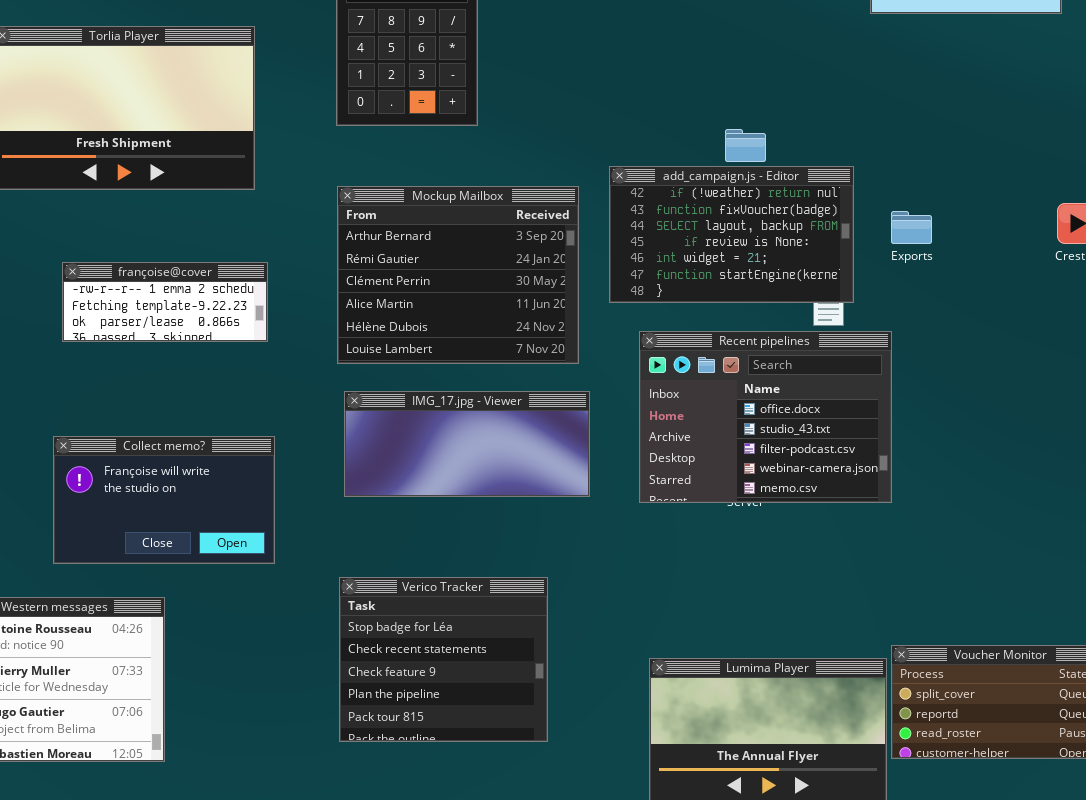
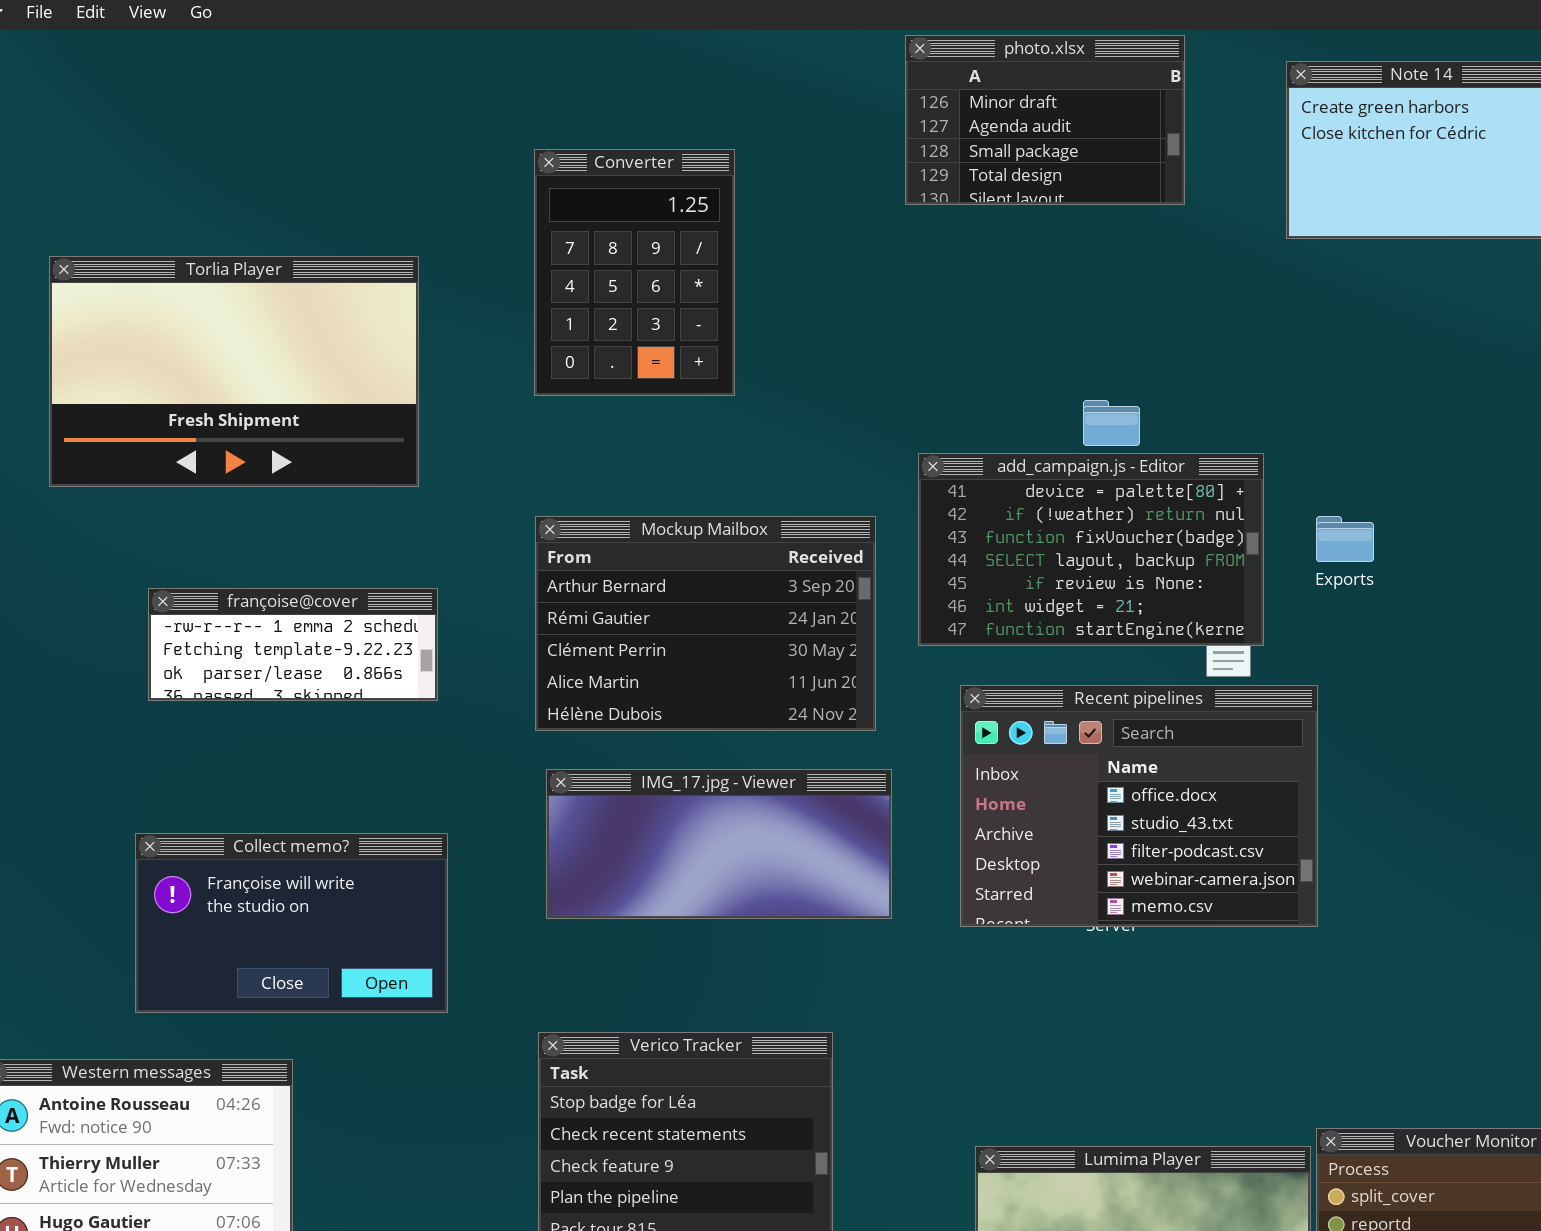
add_campaign.js - Editor: [609,166,854,303] -> [918,453,1264,646], scrolled up 1 row
Mockup Mailbox: [337,186,579,364] -> [535,516,876,731], resized

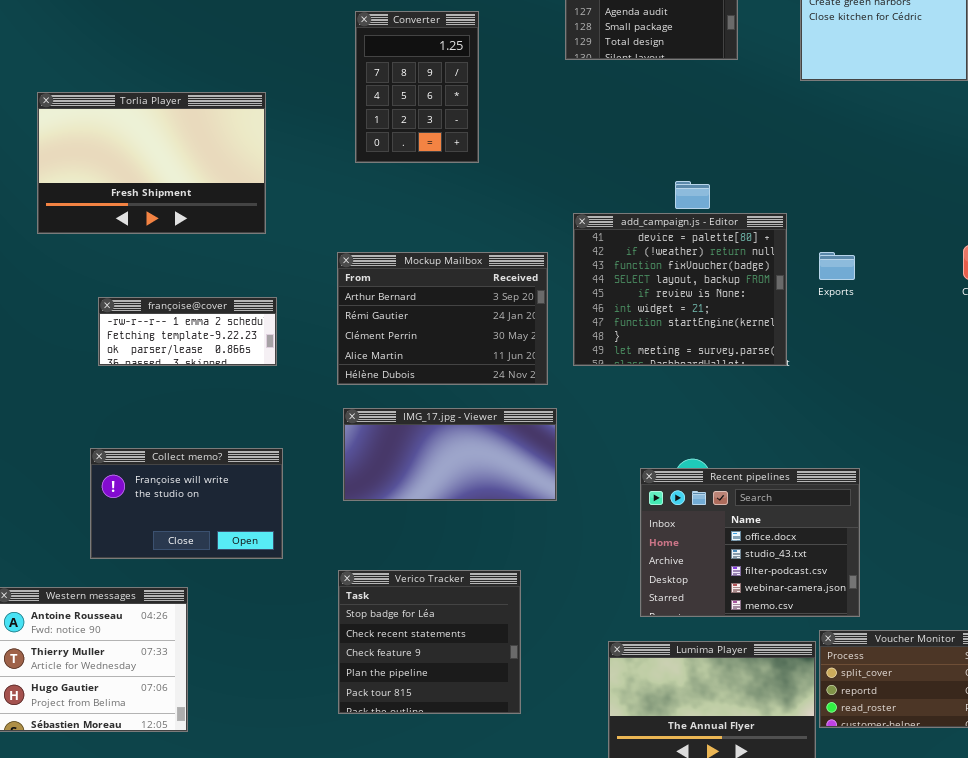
Converter: [534,149,735,396] -> [355,11,479,163], moved
add_campaign.js - Editor: [918,453,1264,646] -> [573,213,787,366], resized
Recent pipelines: [960,685,1318,927] -> [640,468,860,617], moved

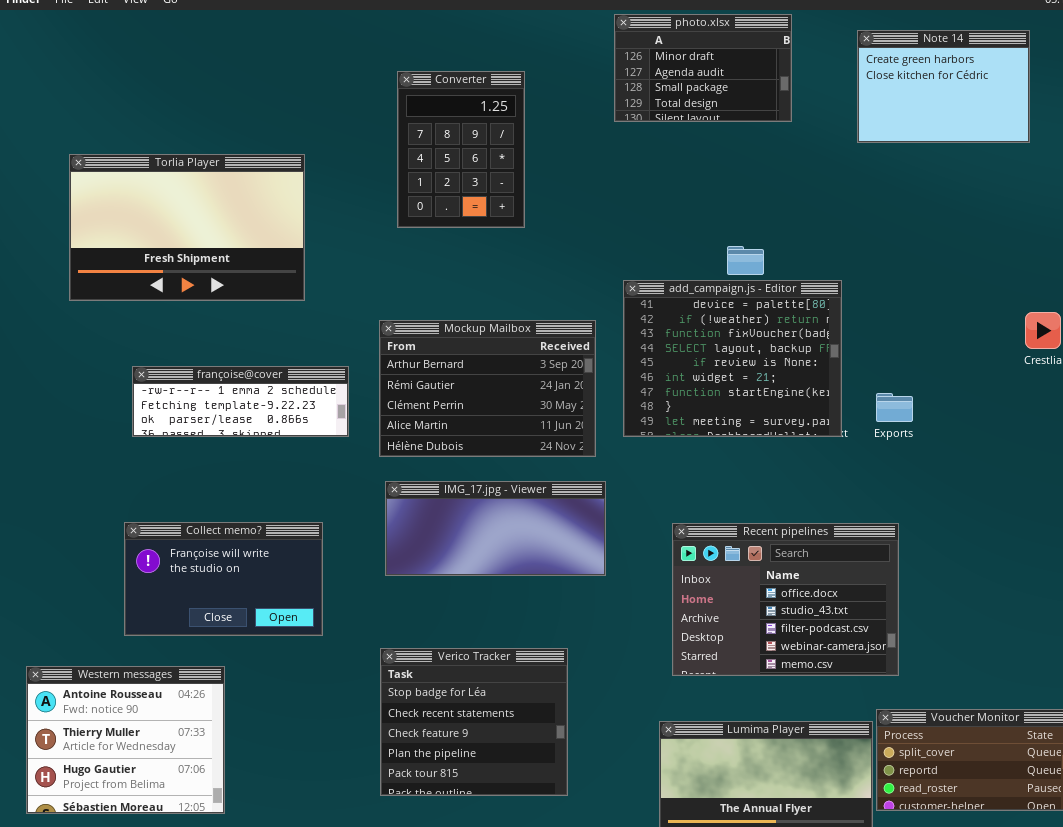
Exports: [819,252,855,280] -> [876,393,913,422], moved
françoise@cover: [98,297,277,366] -> [132,366,349,437], resized
Recent pipelines: [640,468,860,617] -> [672,523,899,676], moved

